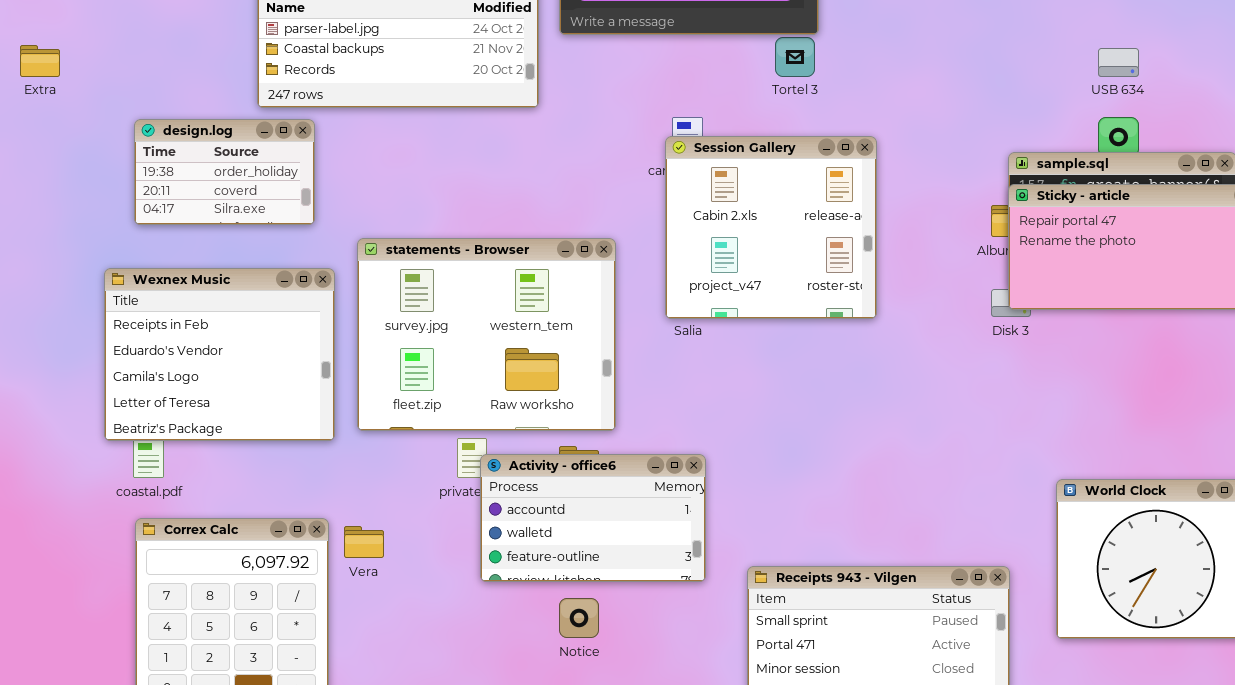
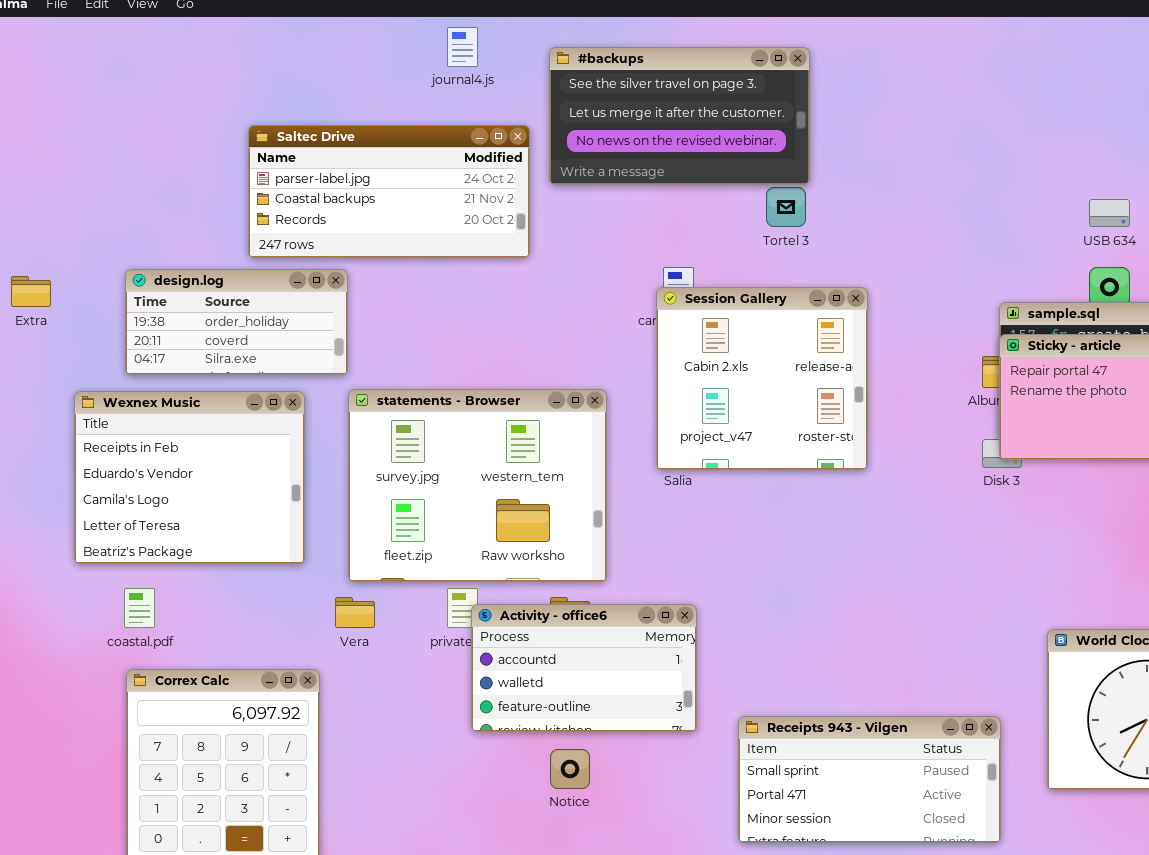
Extra: [20,45,60,77] -> [11,276,51,307], moved
design.log: [134,119,315,225] -> [125,269,348,375], resized
Wexnex Music: [104,268,335,441] -> [74,391,305,564], moved
Vera: [344,526,384,558] -> [335,597,375,628], moved

